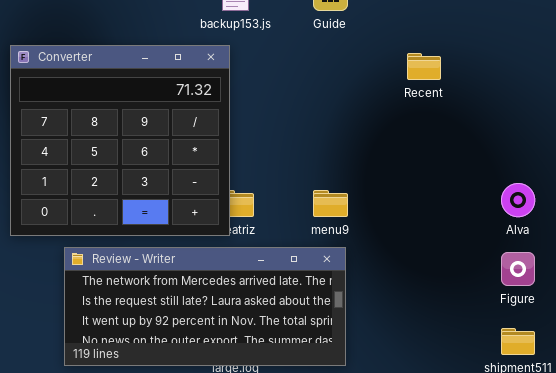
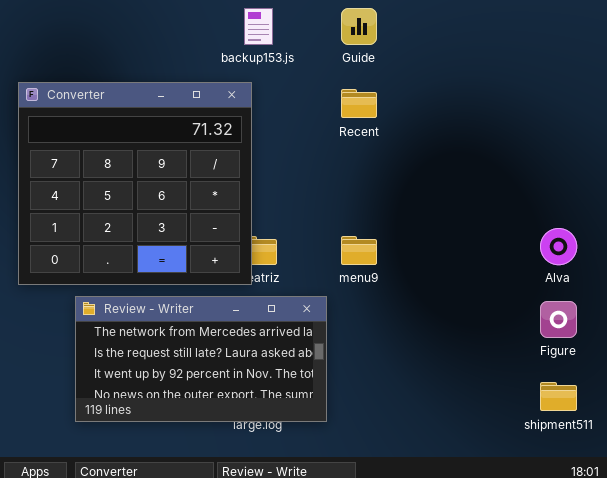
Recent: [407,53,441,80] -> [341,89,377,118], moved
Review - Writer: [64,247,346,366] -> [75,296,327,422], resized

